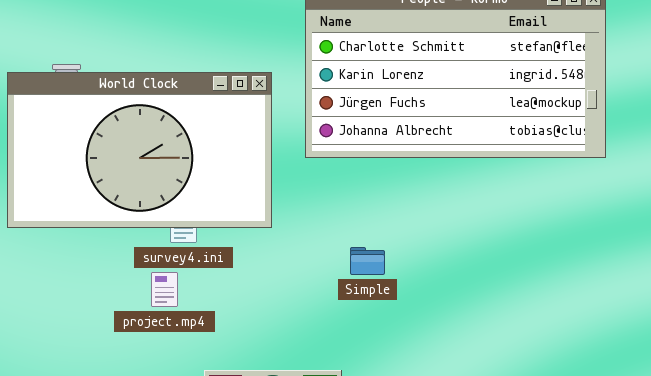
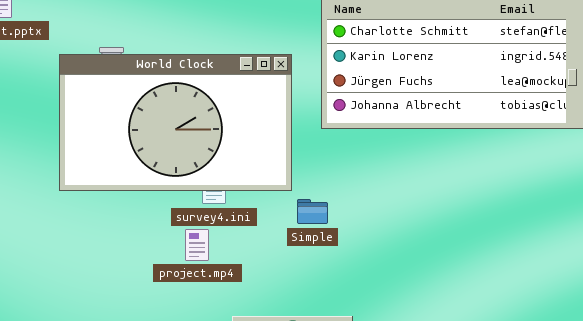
Simple: [350,247,385,275] -> [297,199,328,224], moved

